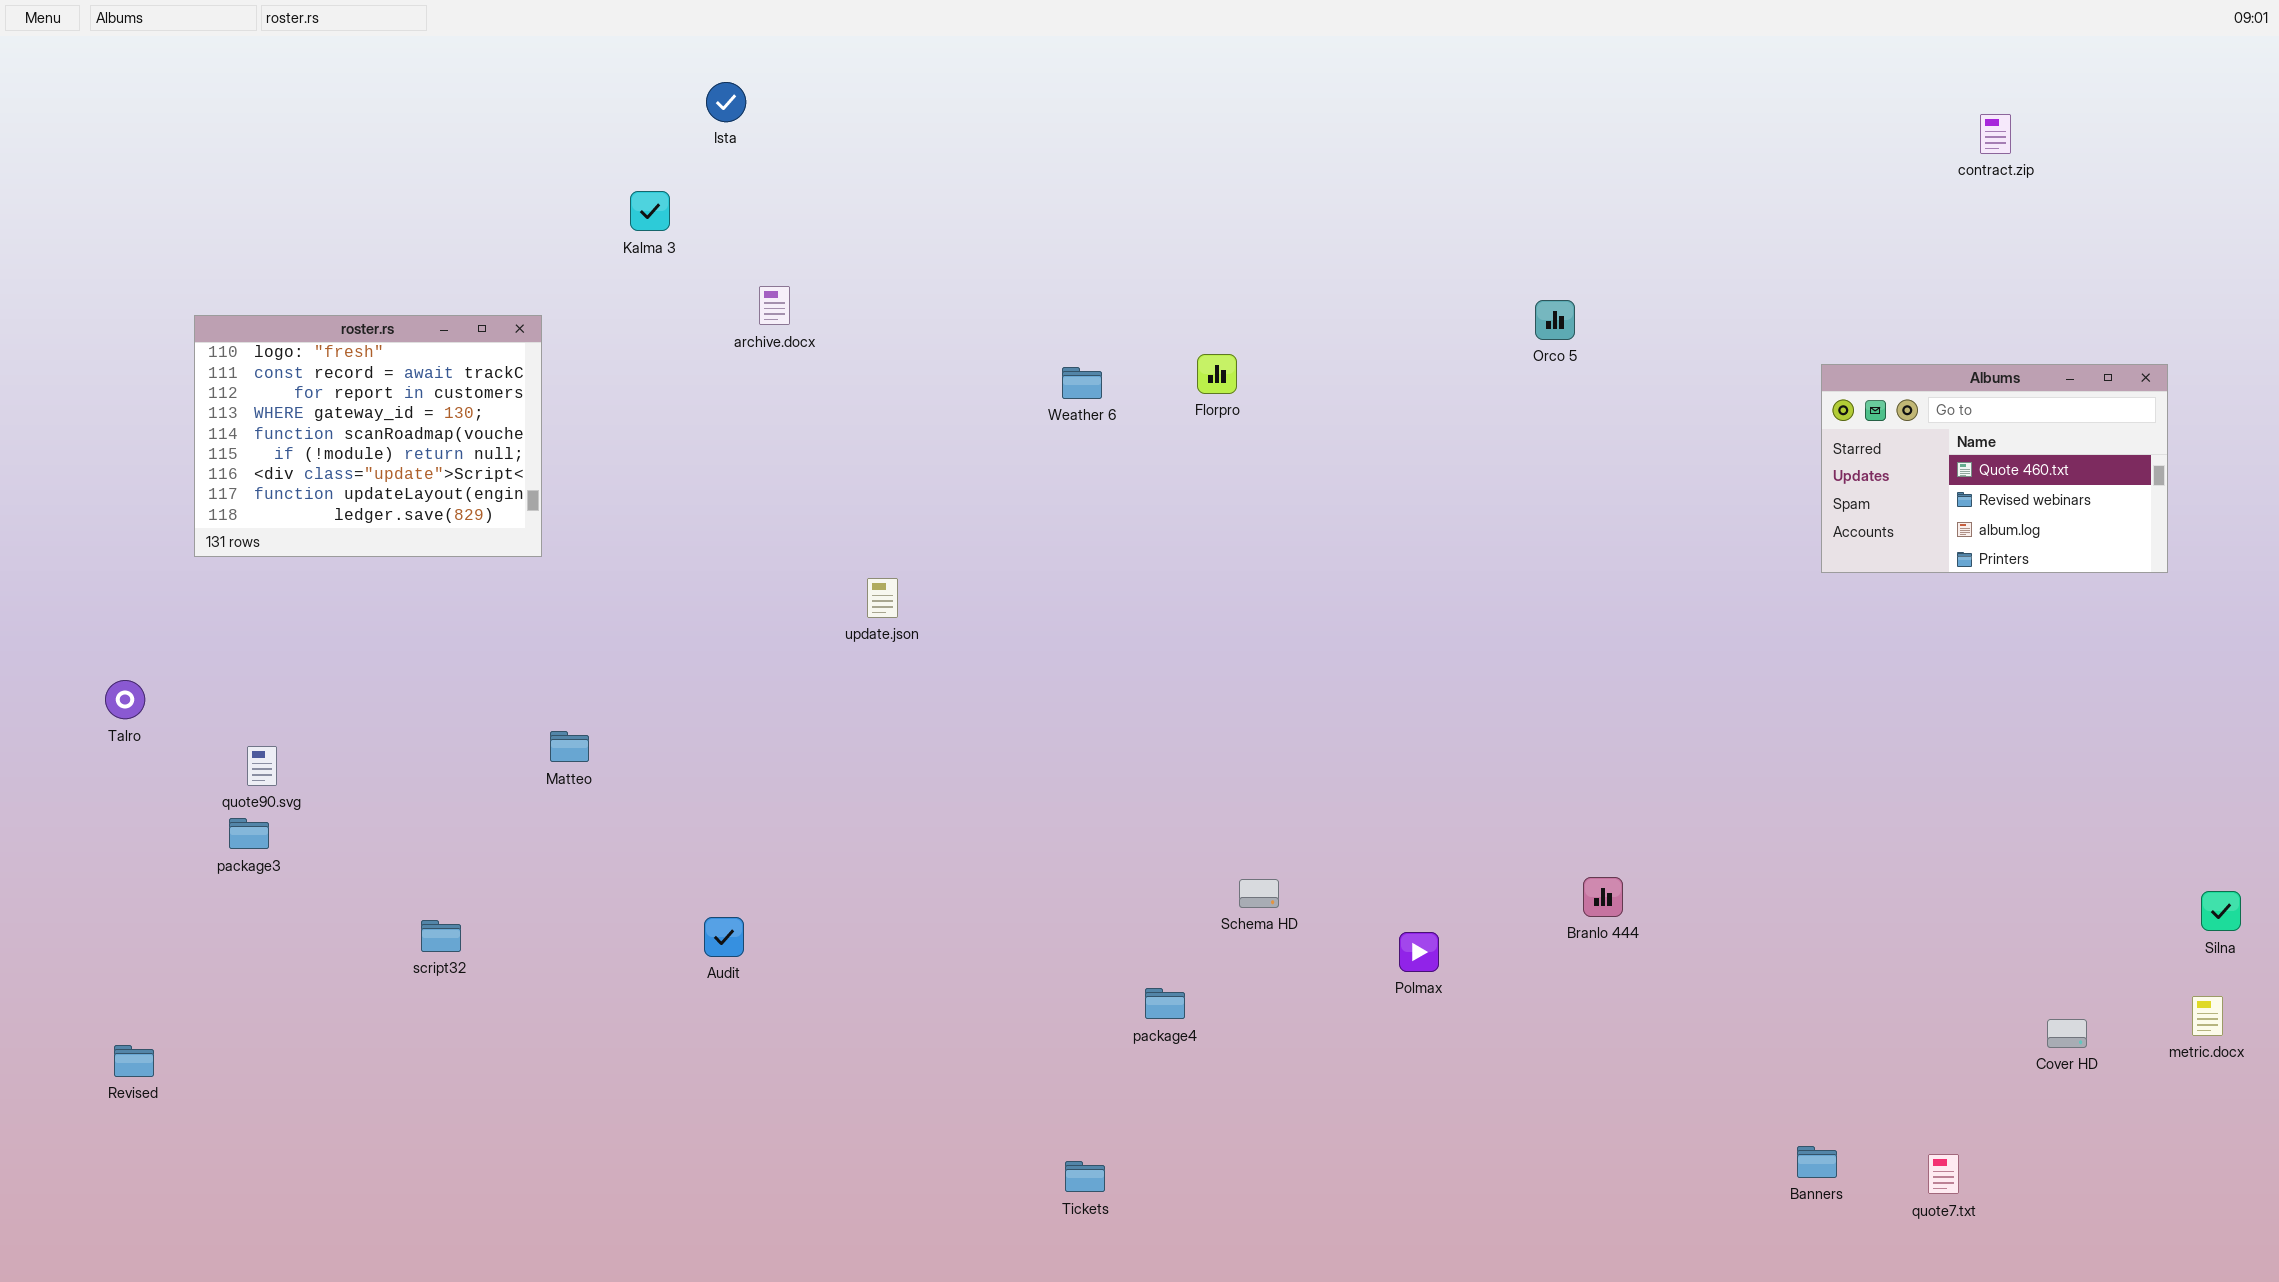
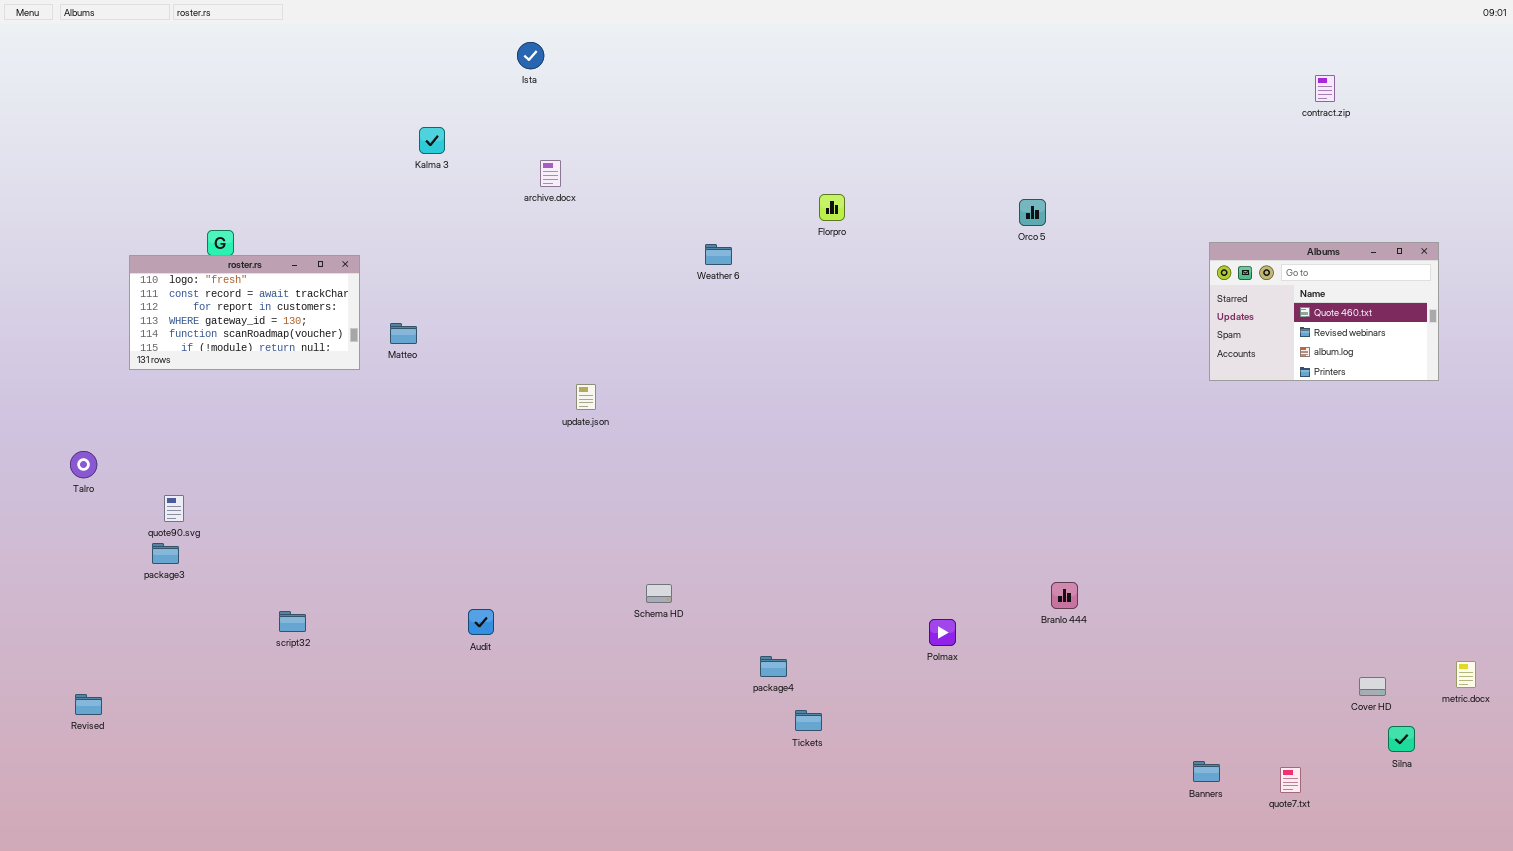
Ista: [706,82,746,122] -> [517,42,544,69], moved
archive.docx: [759,286,790,325] -> [540,160,561,187], moved
roster.rs: [194,315,542,557] -> [129,255,360,370], resized
Florpro: [1197,354,1237,394] -> [819,194,845,221], moved
Matteo: [550,731,589,762] -> [390,323,417,344], moved
Schema HD: [1239,879,1279,908] -> [646,584,672,603], moved
Silna: [2201,891,2241,931] -> [1388,726,1415,752], moved
Tickets: [1065,1161,1105,1192] -> [795,710,822,731], moved

